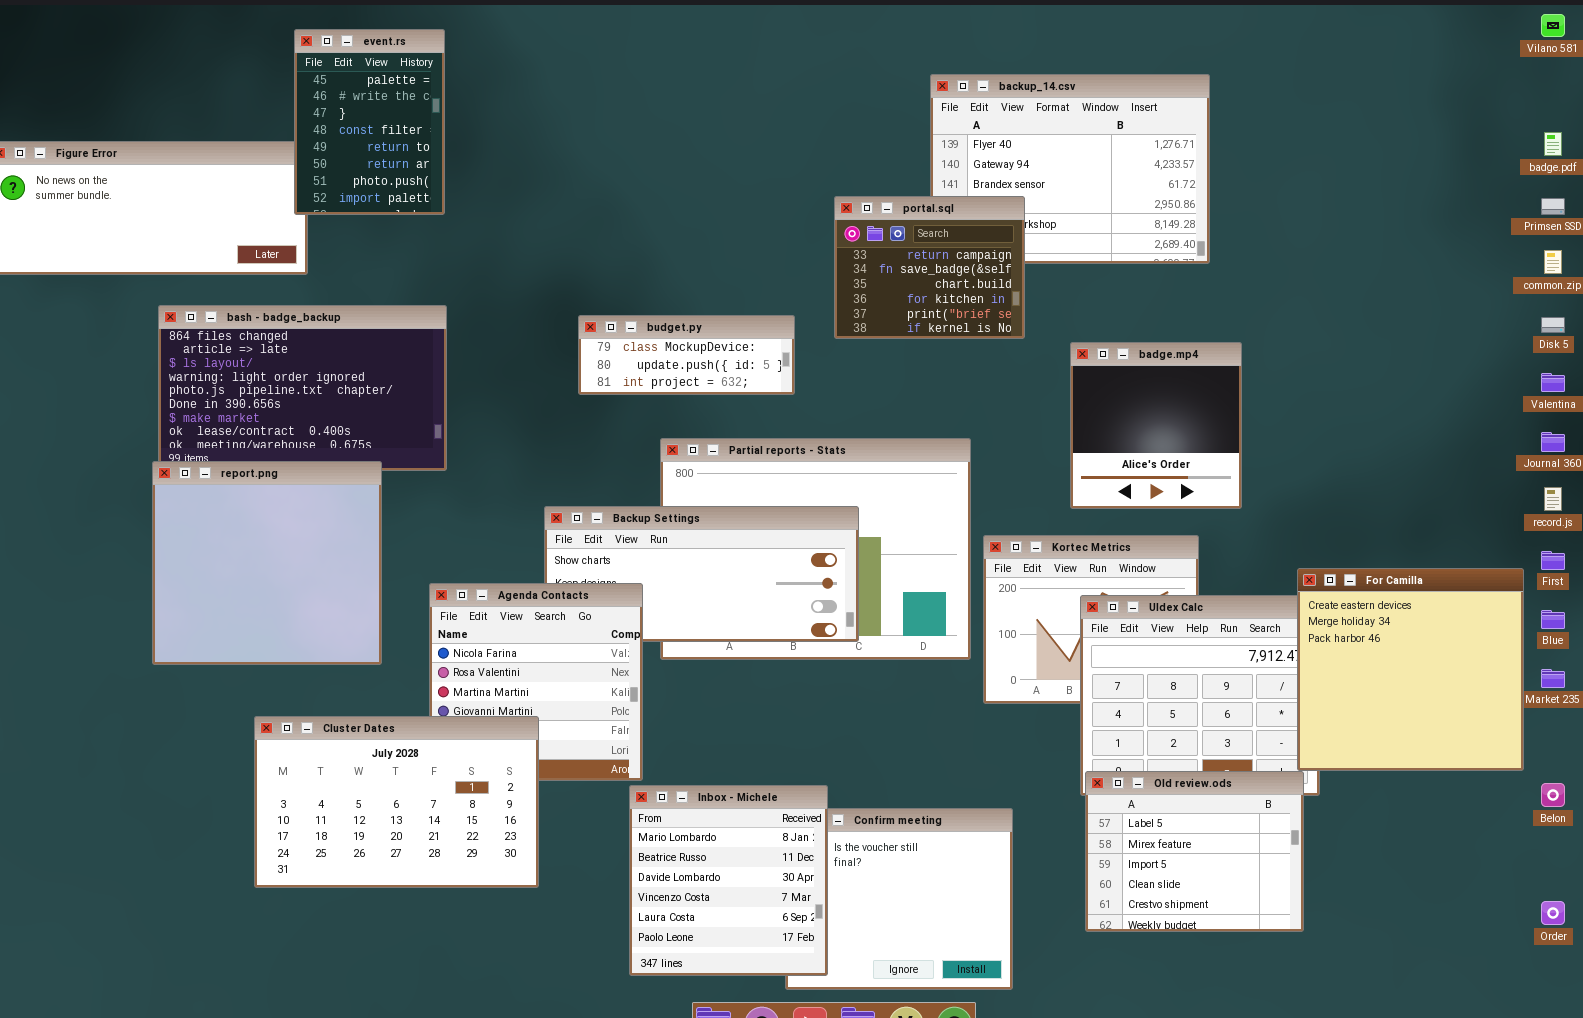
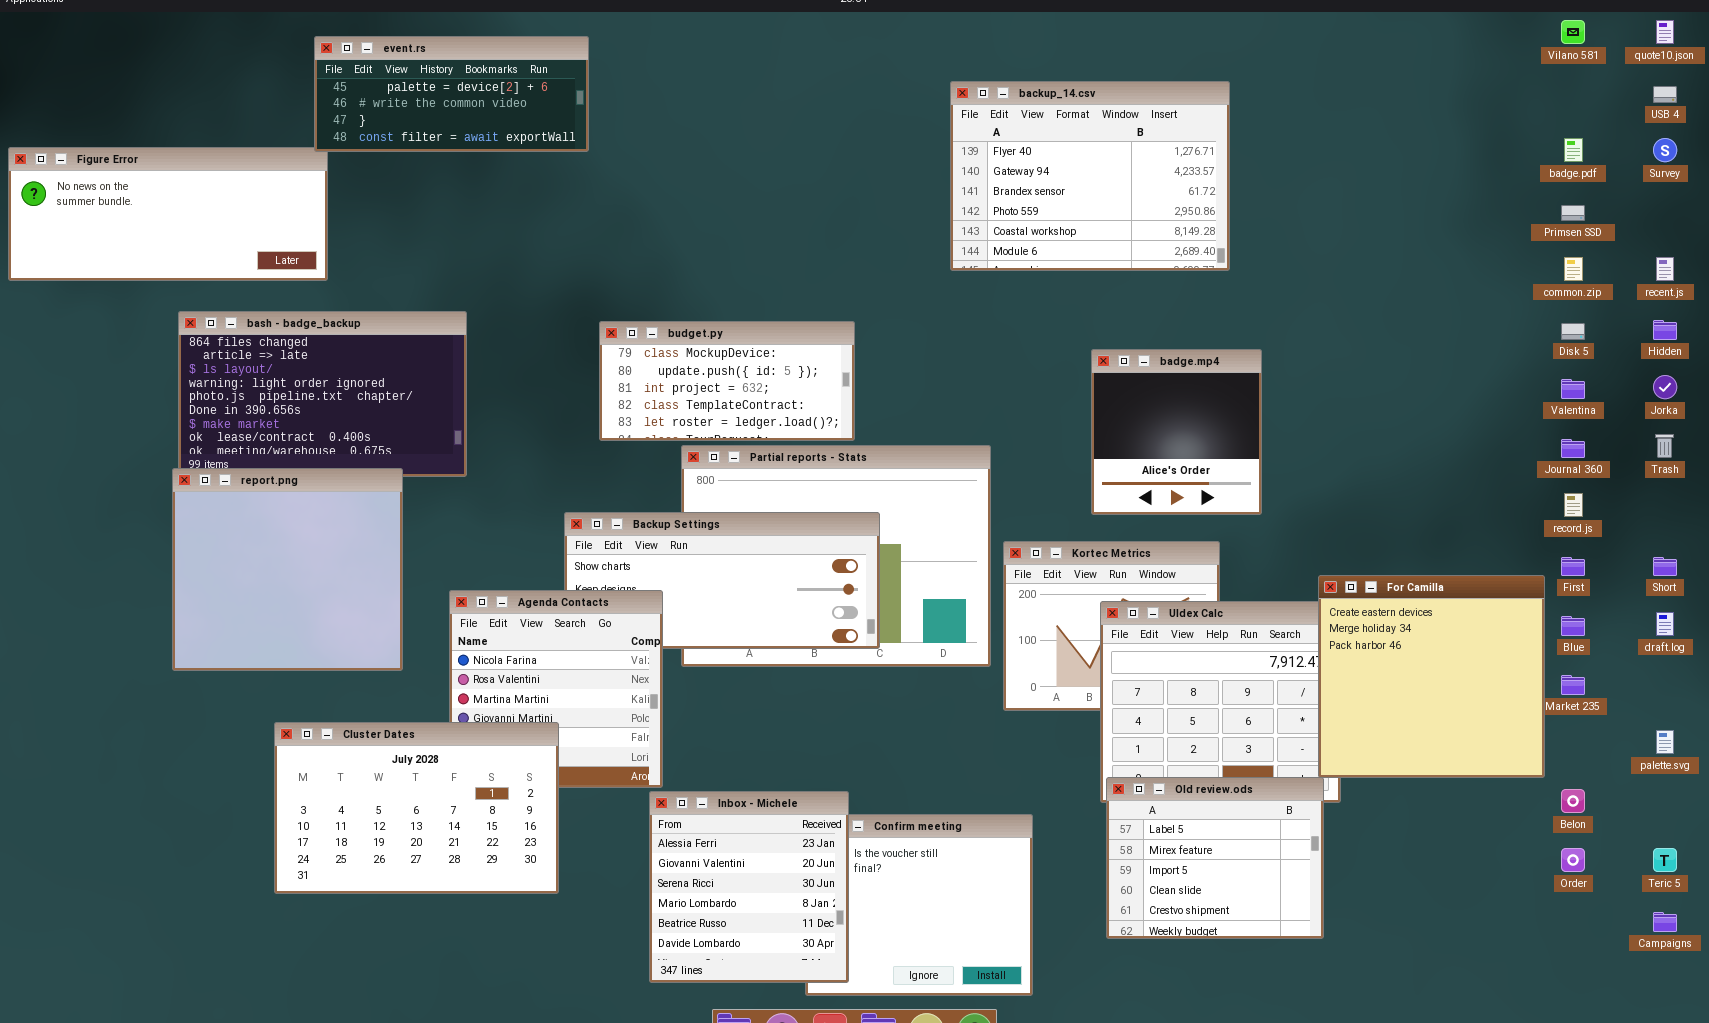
event.rs: [294,29,445,215] -> [314,36,589,152], resized
portal.sql: [834,196,1025,339] -> none, closed
budget.py: [578,315,795,395] -> [599,321,855,441], resized
Inbox - Michele: [629,785,828,976] -> [649,791,849,983], scrolled up 3 rows
Order: [1541,901,1565,925] -> [1561,848,1585,872], moved

